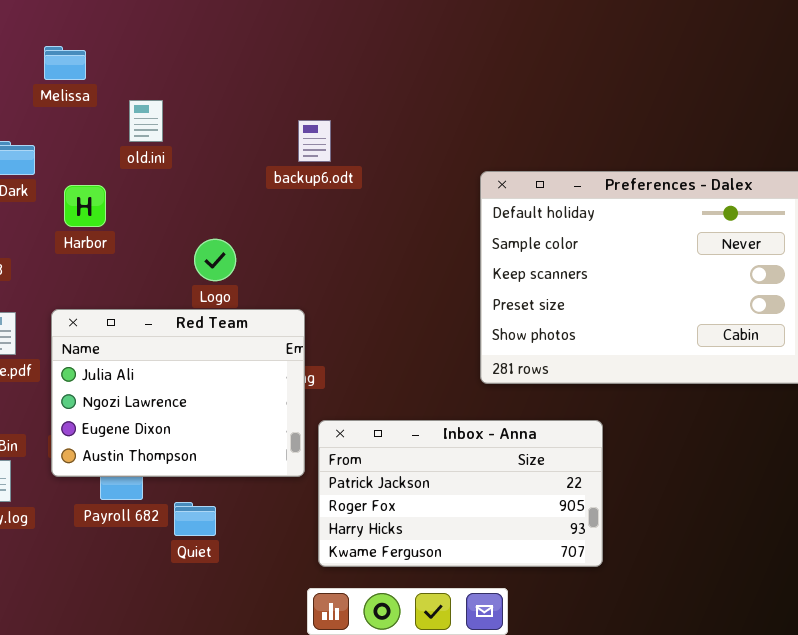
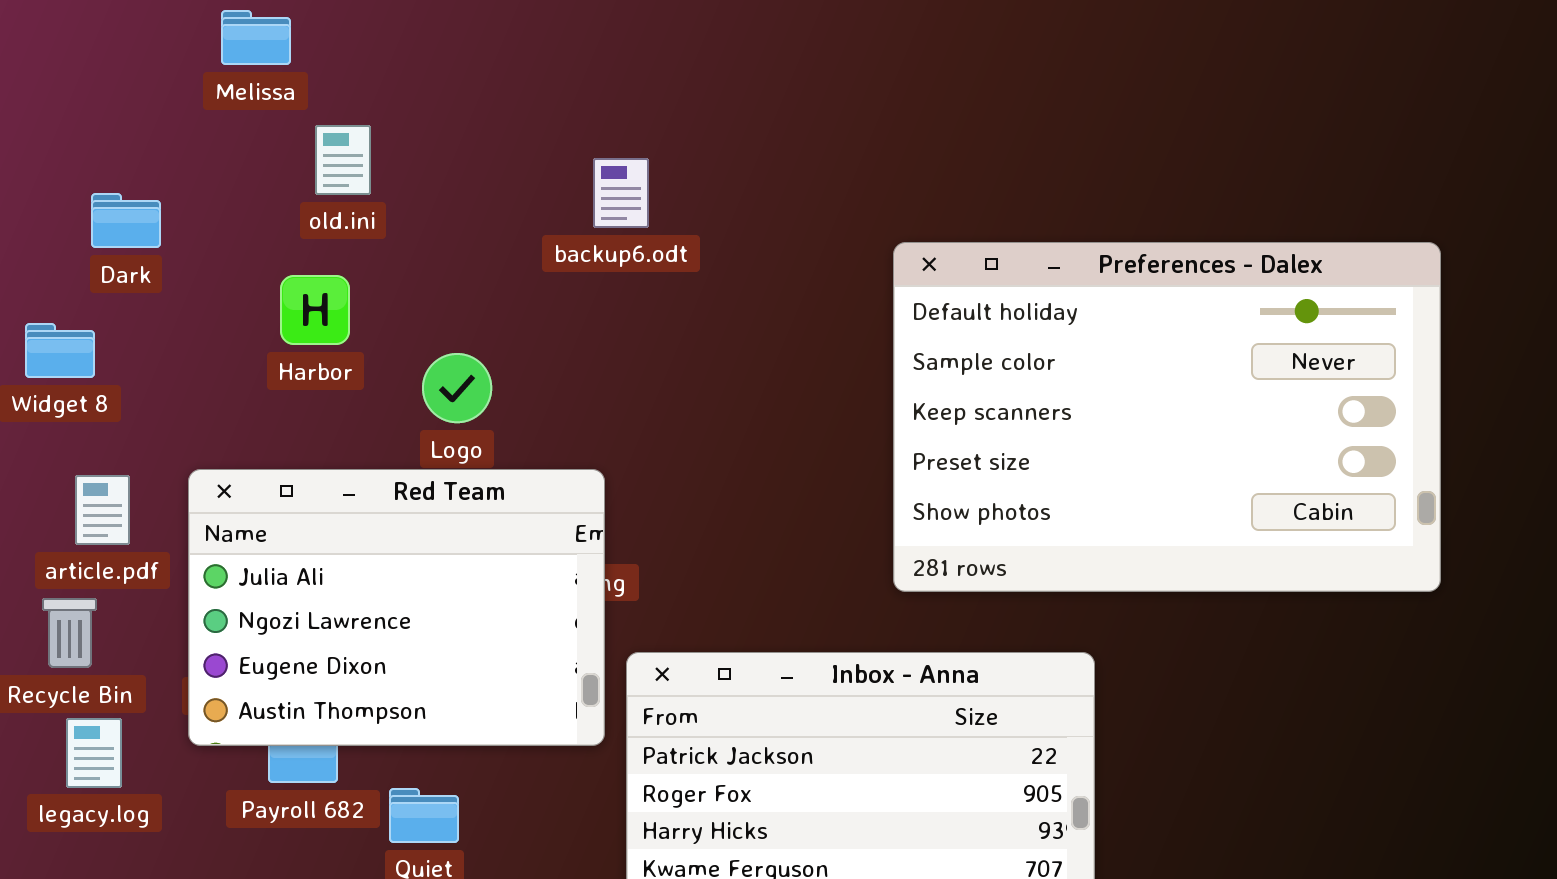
Melissa: [44,46,86,80] -> [221,10,291,65], moved
Harbor: [64,185,106,227] -> [280,275,350,345], moved

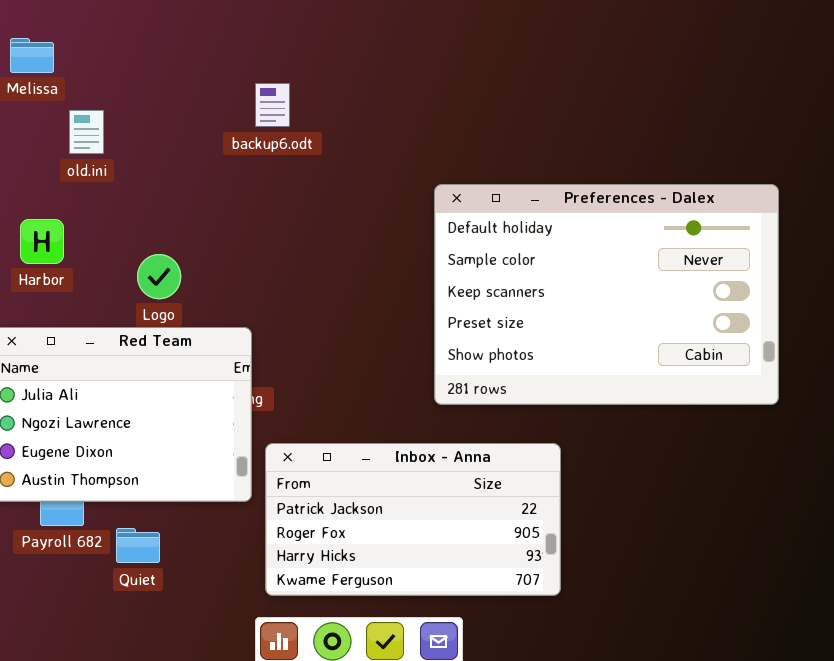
backup6.odt: [593,158,649,228] -> [255,83,290,127], moved
Harbor: [280,275,350,345] -> [20,219,64,264], moved

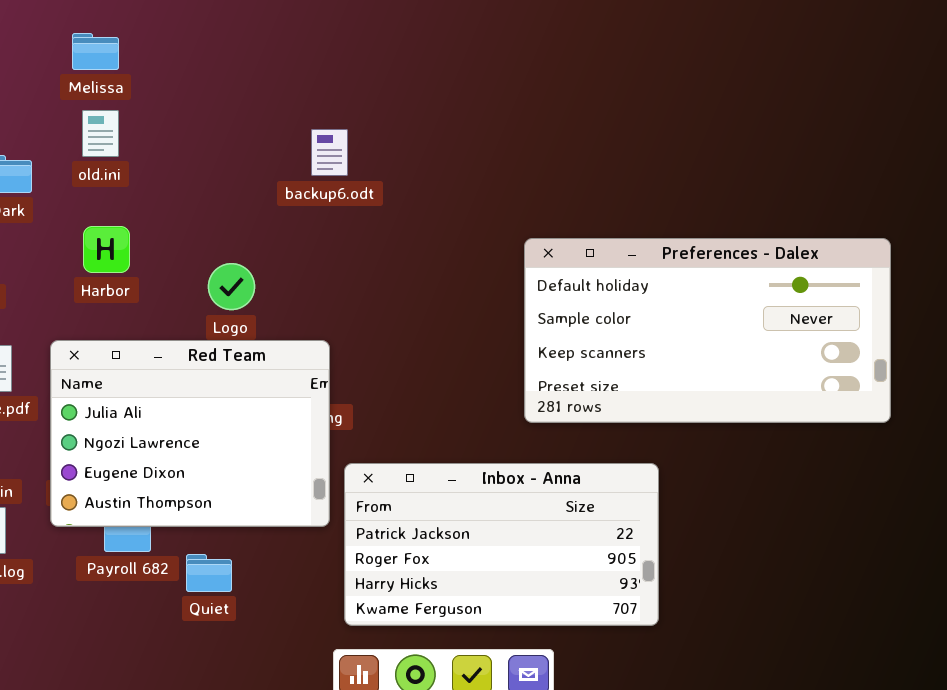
backup6.odt: [255,83,290,127] -> [311,129,348,176], moved
old.ini: [69,110,104,154] -> [82,110,119,157], moved
Preferences - Dalex: [434,184,779,405] -> [524,238,891,423], resized

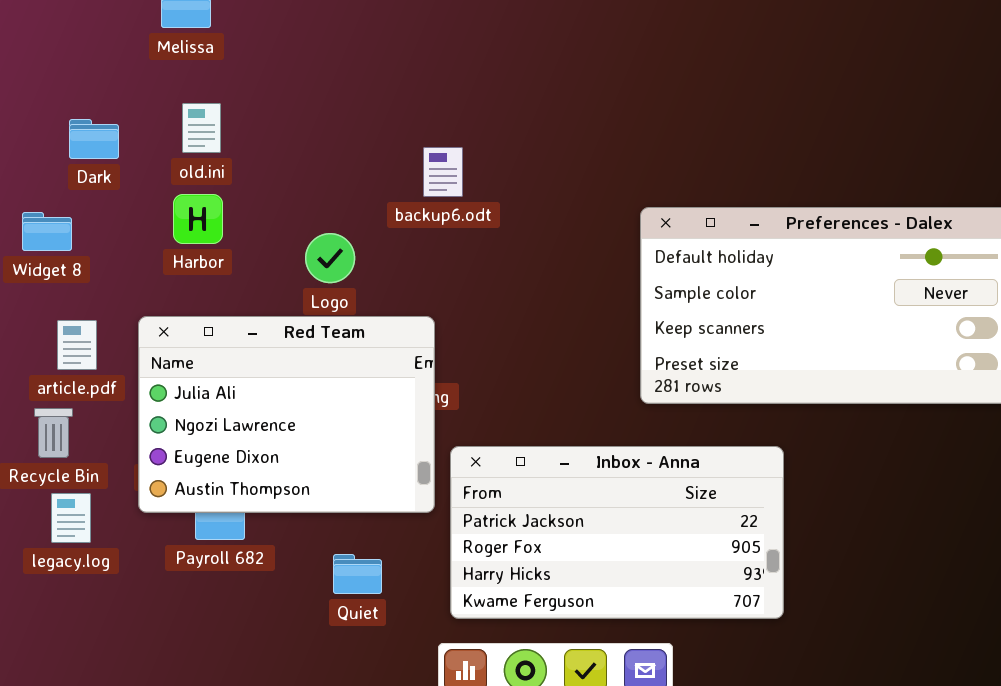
old.ini: [82,110,119,157] -> [182,103,221,153], moved
backup6.odt: [311,129,348,176] -> [423,147,463,197], moved
Quiet: [186,554,232,592] -> [333,554,382,594], moved

